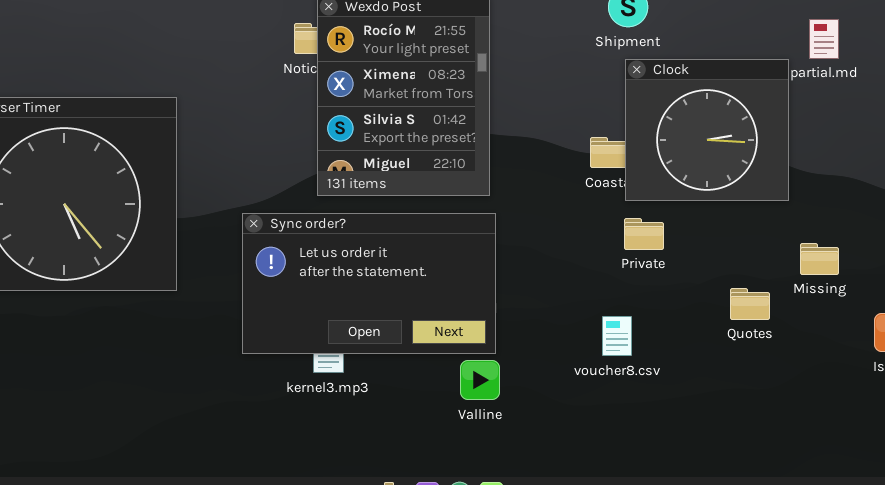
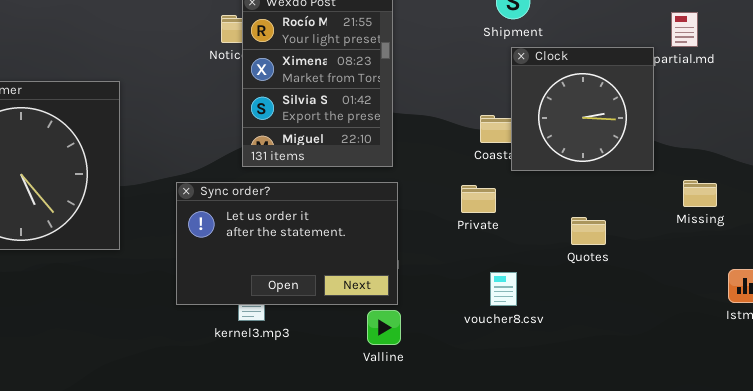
Private: [624,218,664,250] -> [461,185,496,213], moved
Missing: [800,243,839,275] -> [683,180,717,207], moved
Quotes: [730,288,770,320] -> [571,217,606,245], moved

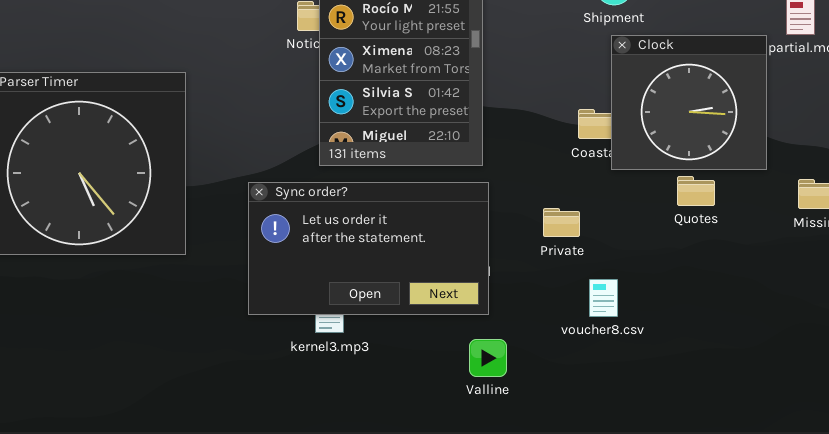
Private: [461,185,496,213] -> [543,208,580,237], moved
Quotes: [571,217,606,245] -> [677,176,715,206], moved
Valline: [367,310,401,345] -> [469,339,507,377], moved

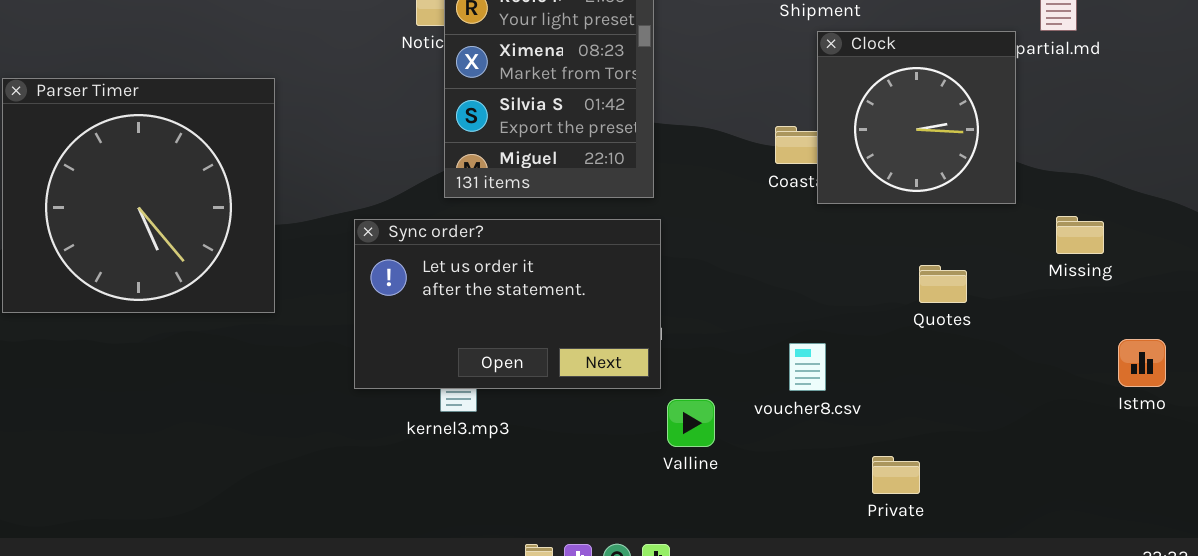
Quotes: [677,176,715,206] -> [919,265,967,303], moved
Private: [543,208,580,237] -> [872,456,920,494], moved
Valline: [469,339,507,377] -> [667,399,715,447], moved

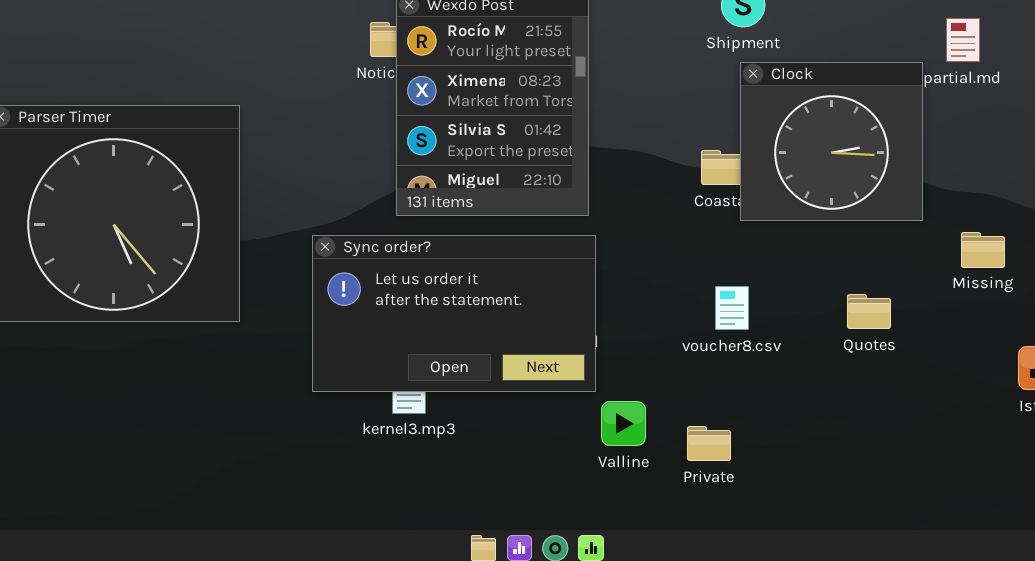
Quotes: [919,265,967,303] -> [847,294,891,329], moved
voucher8.csv: [789,343,826,391] -> [715,286,749,330], moved
Private: [872,456,920,494] -> [687,426,731,461], moved

